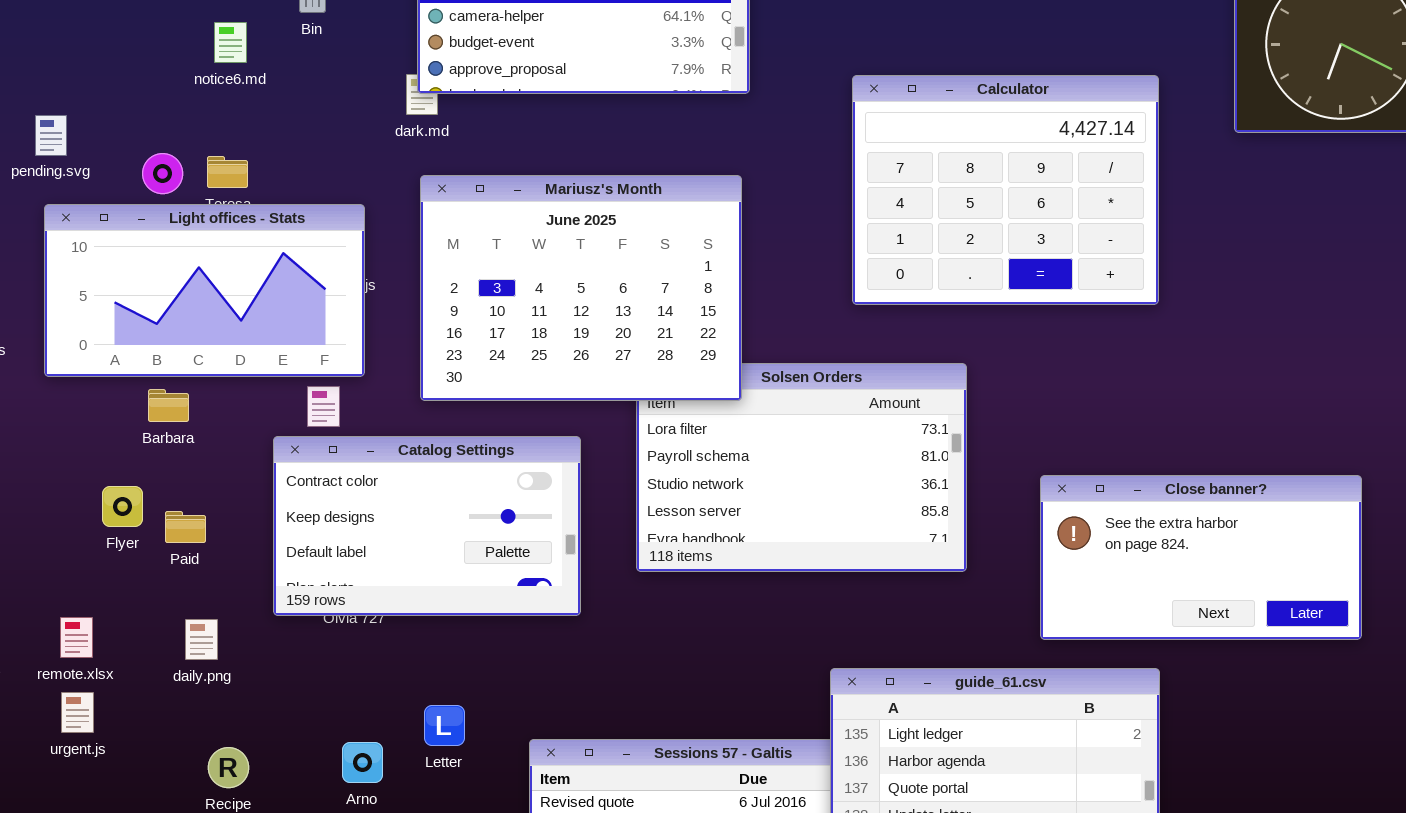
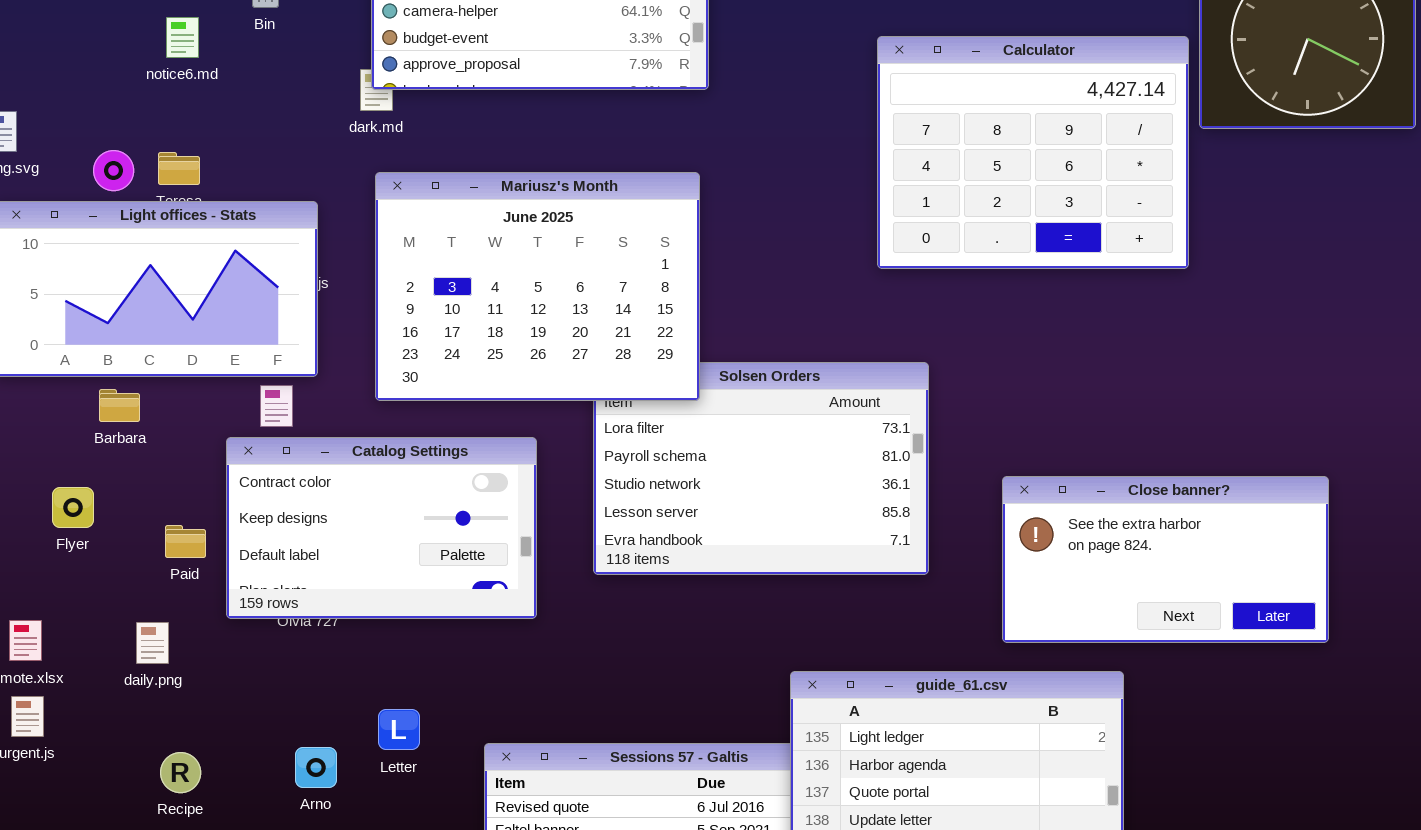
Calculator: [852,75,1159,305] -> [877,36,1189,269], moved
Paid: [165,511,206,543] -> [165,525,206,558], moved

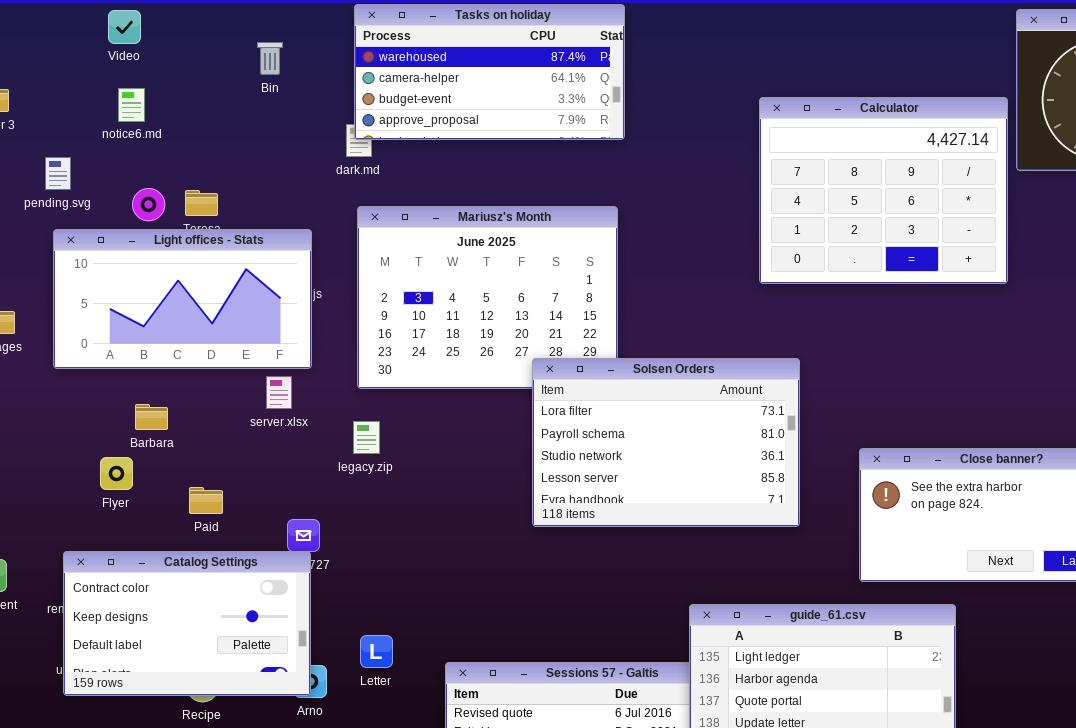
notice6.md: [166,17,199,58] -> [118,88,145,122], moved
Solsen Orders: [593,362,929,575] -> [532,358,800,527], raised
Barbara: [99,389,140,422] -> [135,404,168,430], moved
Catalog Settings: [226,437,537,619] -> [63,551,311,696], moved

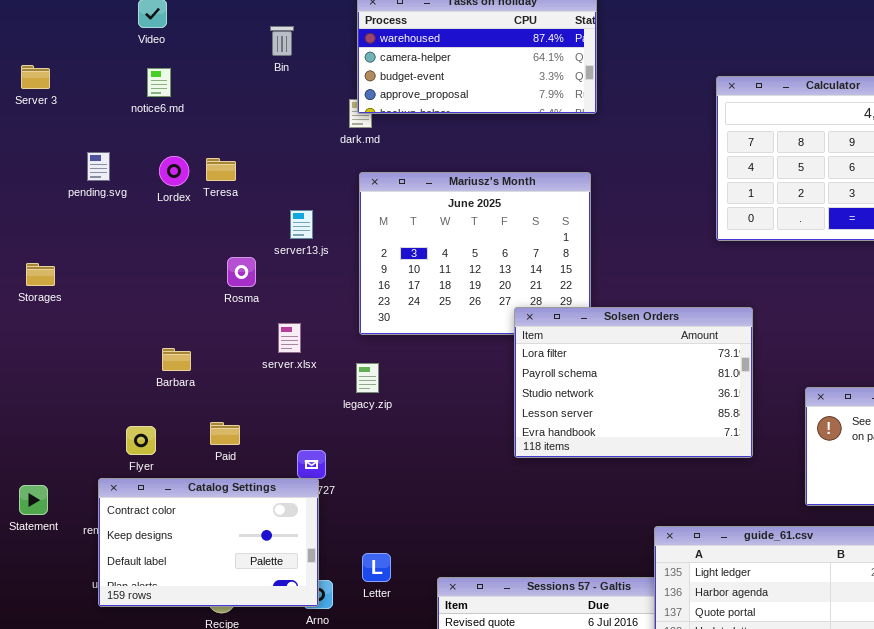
pending.svg: [45,157,71,190] -> [87,152,110,181], moved
Light offices - Stats: [53,229,312,369] -> none, closed
Flyer: [100,457,133,490] -> [126,426,156,455], moved

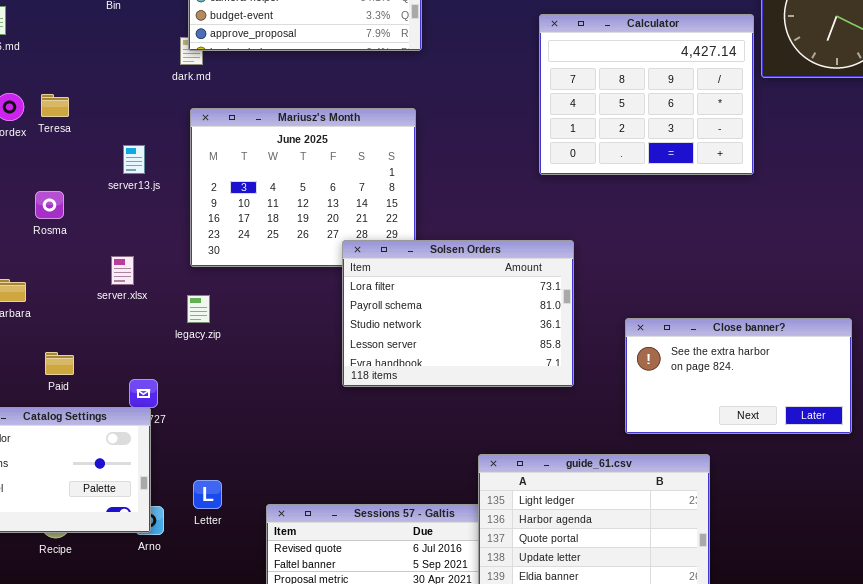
Rosma: [227,257,256,287] -> [35,191,64,219], moved

